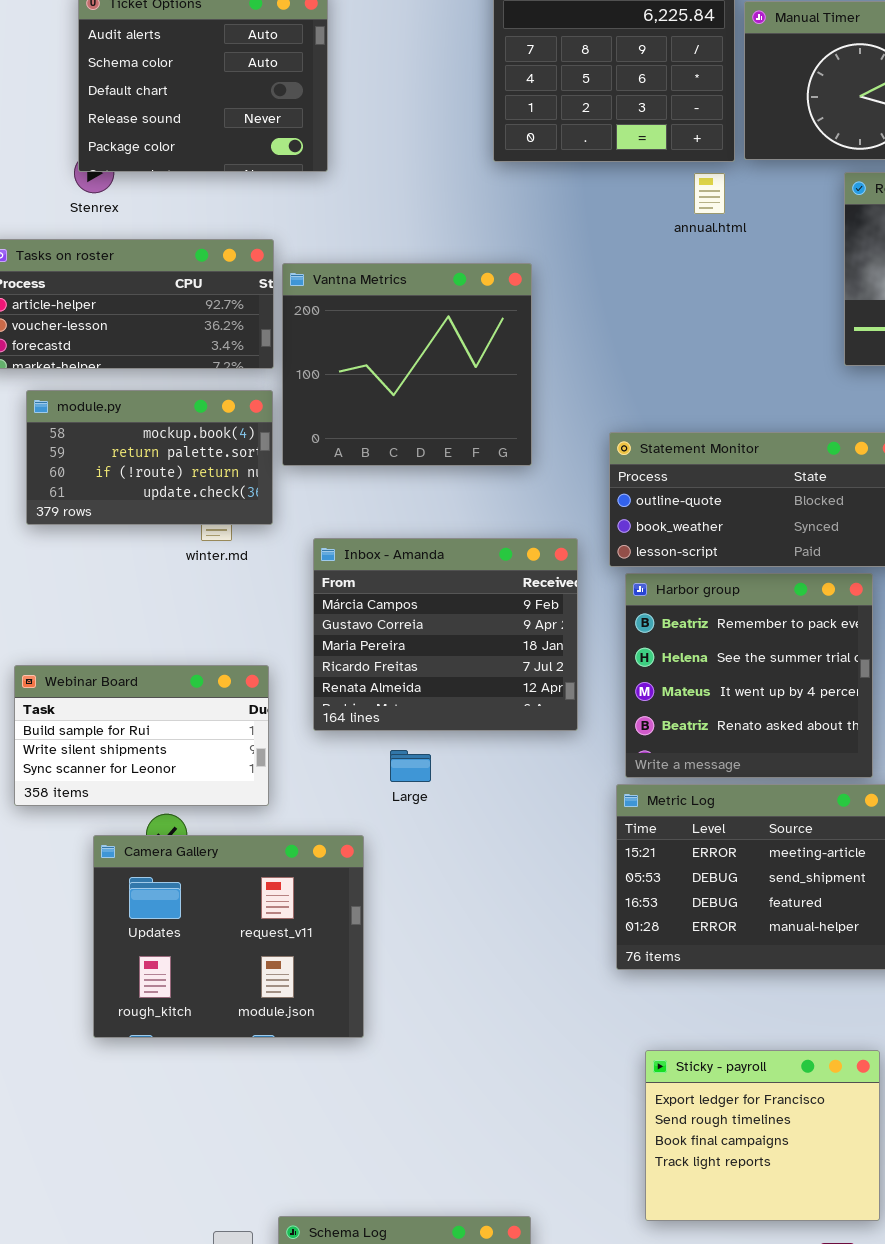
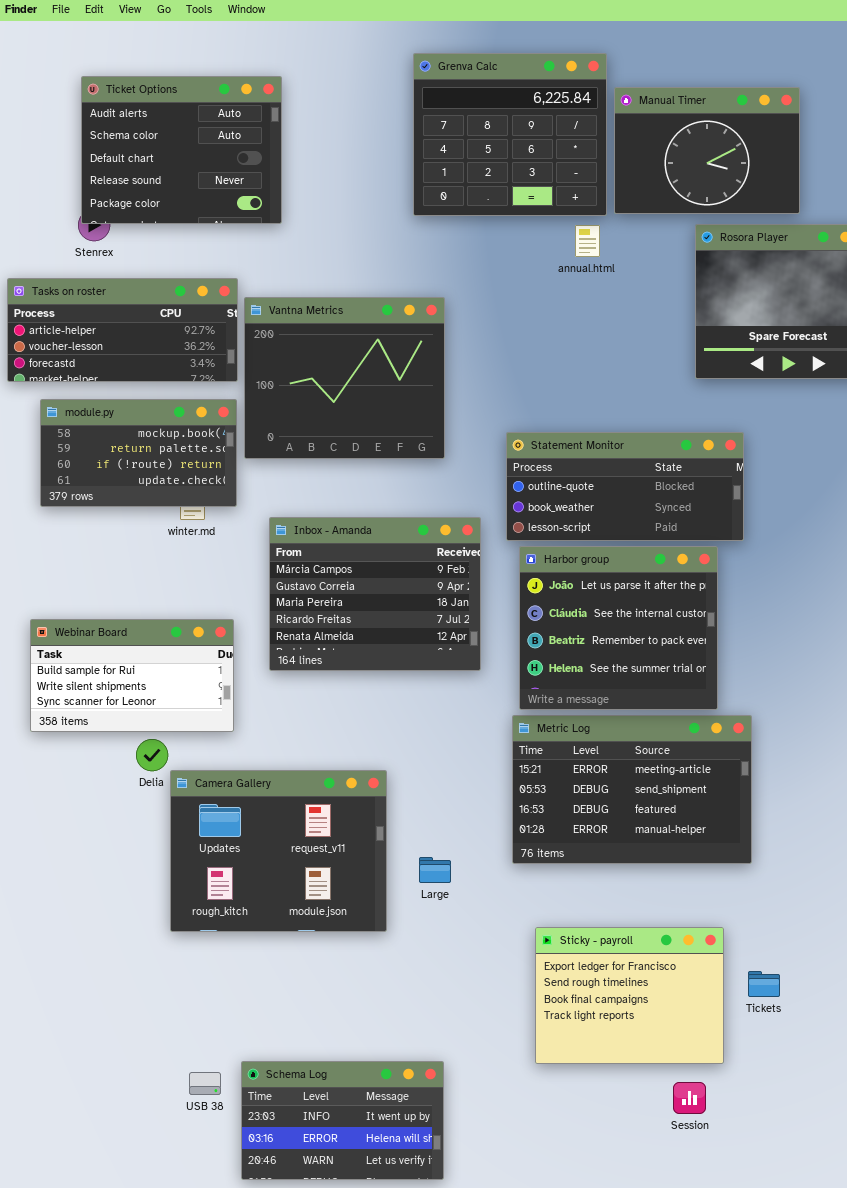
Harbor group: [625,573,873,778] -> [519,546,718,710], scrolled up 2 rows
Large: [390,750,431,782] -> [419,857,451,883], moved
Camera Gallery: [93,835,364,1038] -> [170,770,387,932], moved

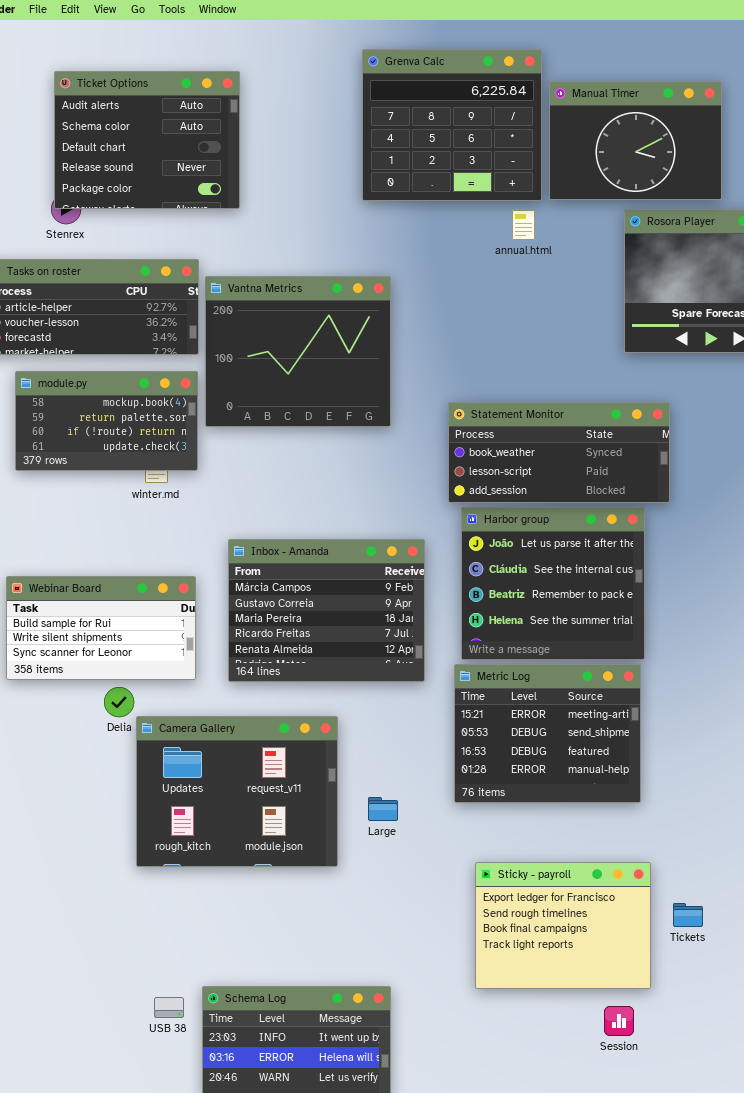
Statement Monitor: [506,432,744,541] -> [448,402,670,503], scrolled down 1 row
Inbox - Amanda: [269,517,481,671] -> [228,539,425,682], moved
Metric Log: [512,715,752,864] -> [454,664,641,803], resized

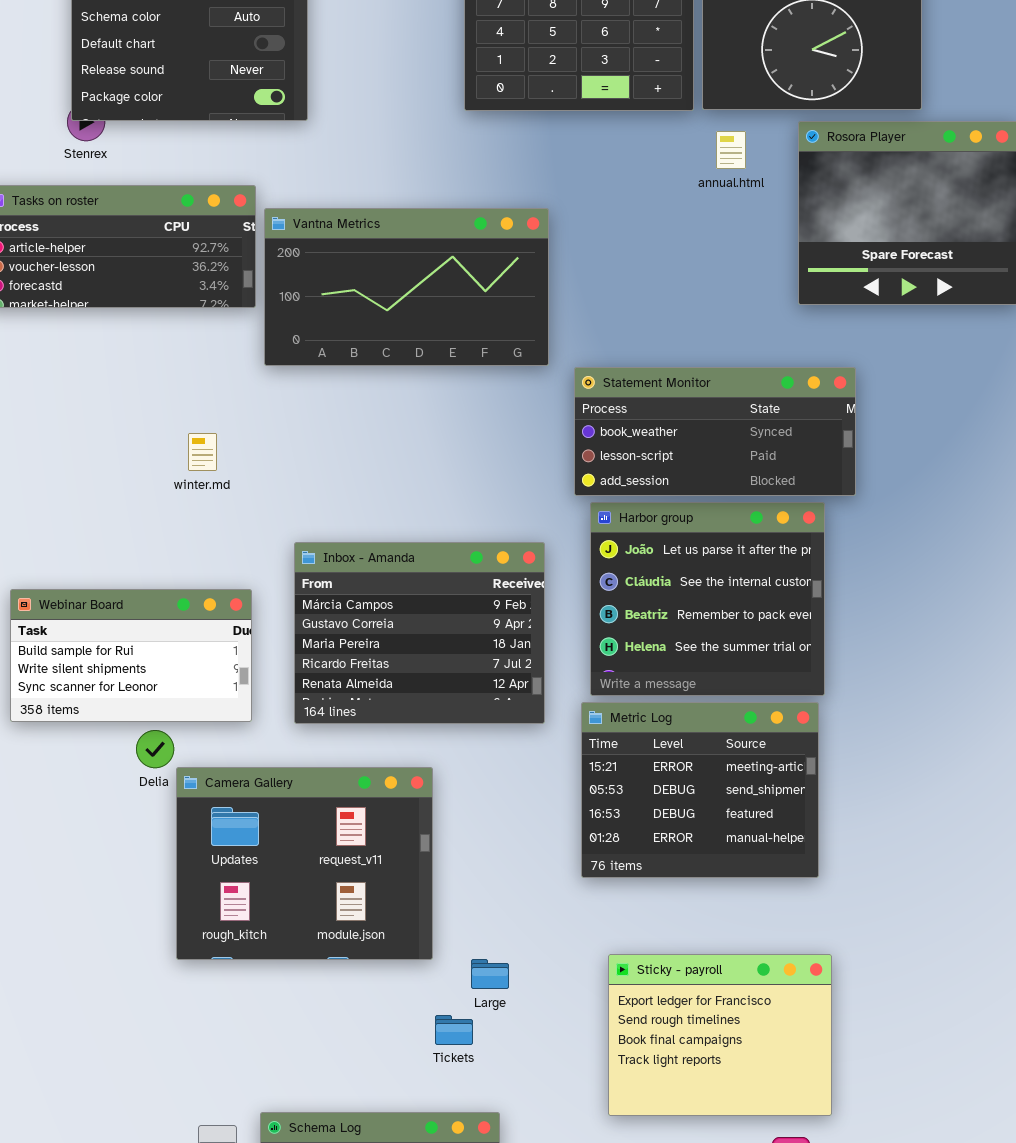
annual.html: [512,210,535,240] -> [716,131,746,169], moved
Vantna Metrics: [205,276,391,427] -> [264,208,549,366], resized
module.py: [15,371,198,471] -> none, closed
Large: [368,797,398,821] -> [471,959,509,989], moved
Tickets: [673,903,703,927] -> [435,1015,473,1045], moved

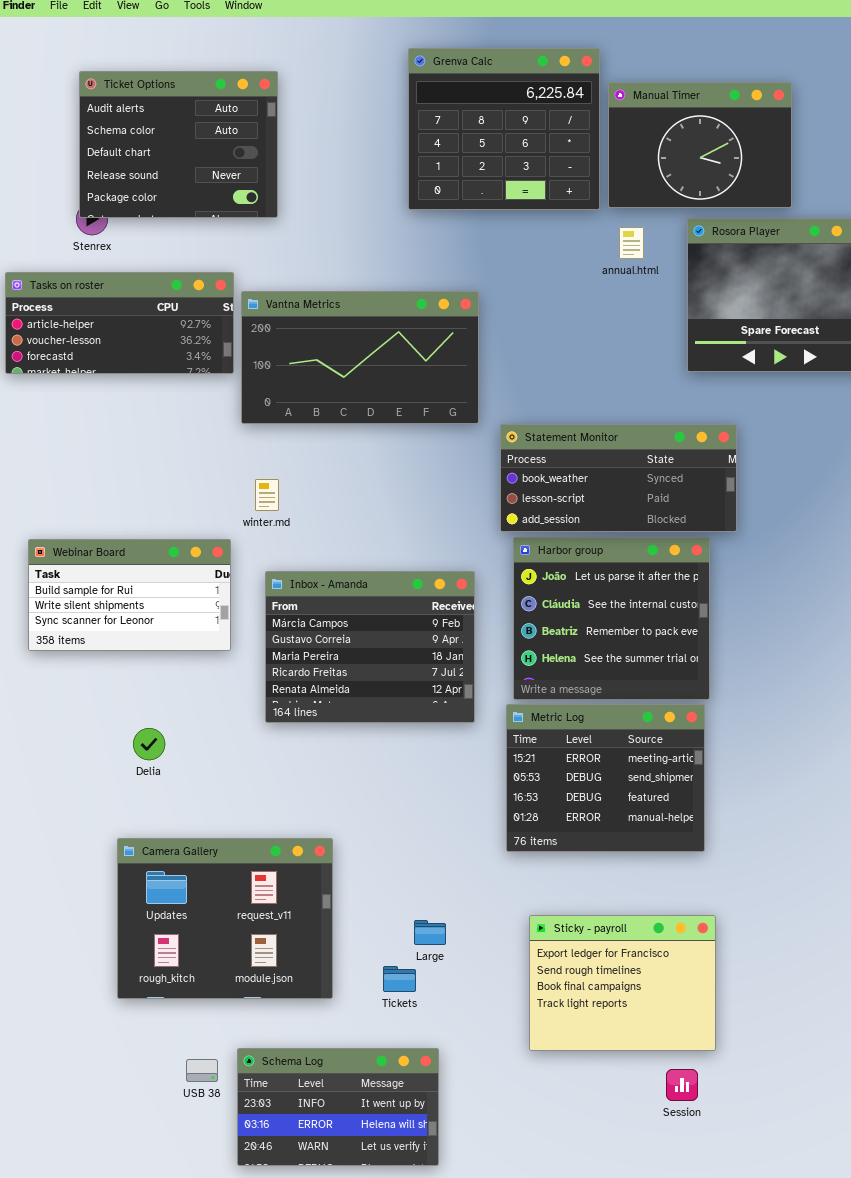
winter.md: [188,433,217,471] -> [255,479,279,511], moved
Webinar Board: [10,589,252,722] -> [28,539,231,651], moved
Camera Gallery: [176,767,433,960] -> [117,838,333,999], moved

